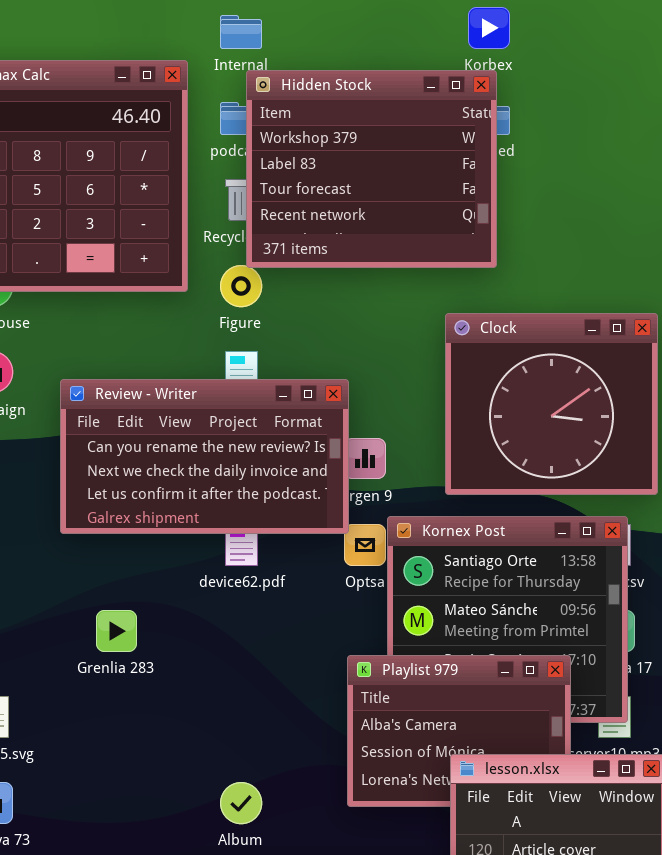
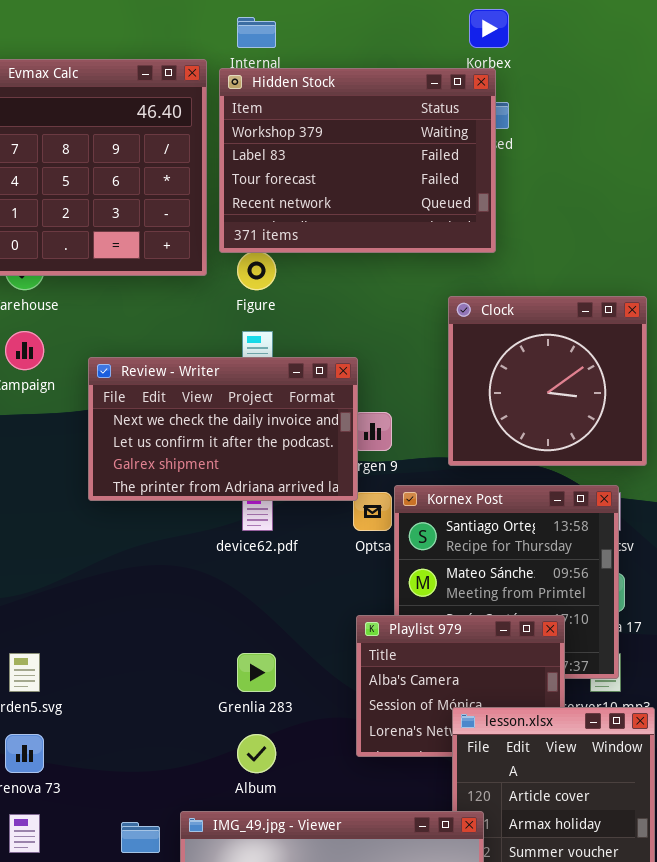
Hidden Stock: [246,70,497,268] -> [219,68,496,253], resized
Review - Writer: [60,379,349,534] -> [88,357,358,501], scrolled down 1 row
Grenlia 283: [96,610,137,652] -> [237,653,276,692], moved

